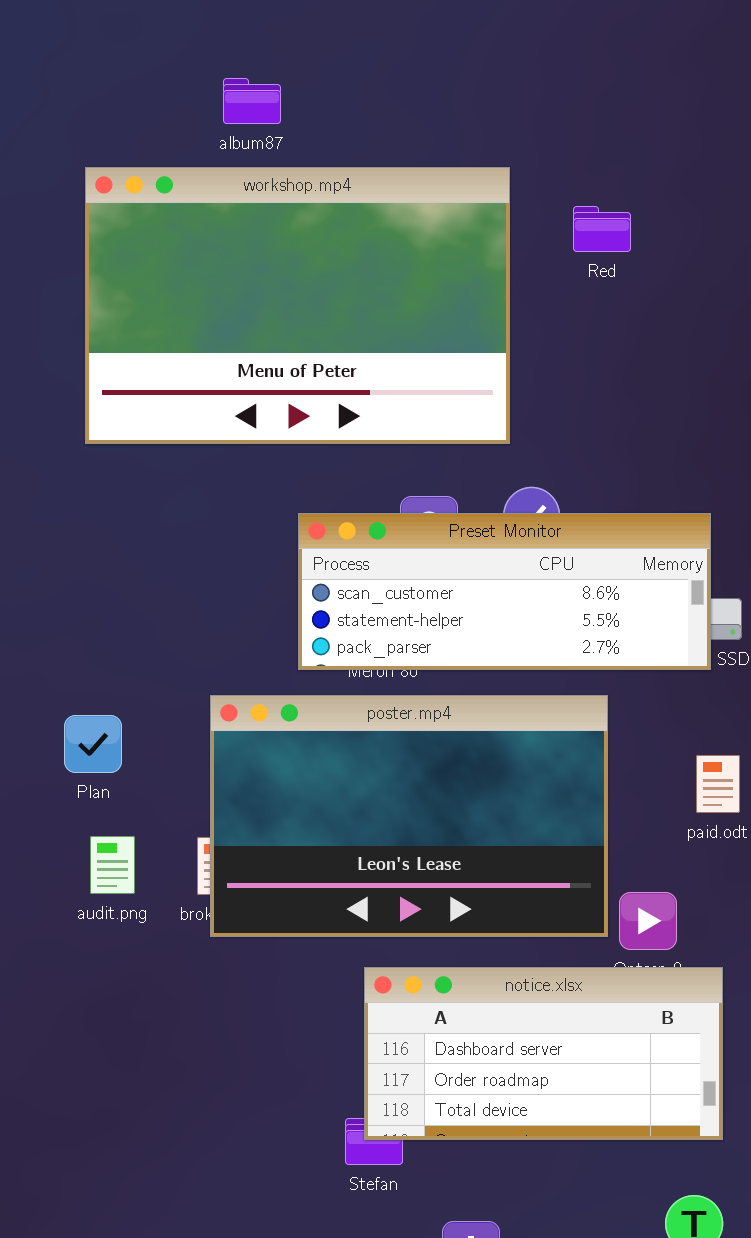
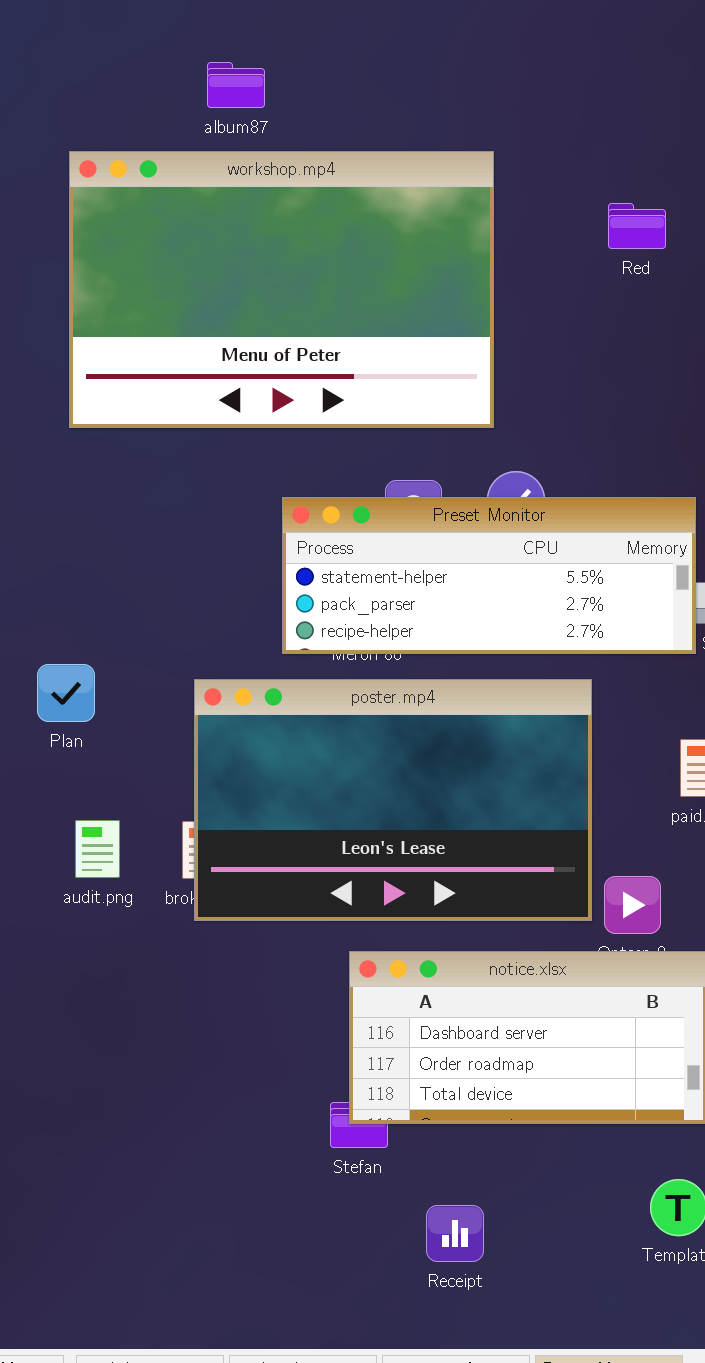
Red: [573,206,631,252] -> [608,203,666,249], moved
Preset Monitor: [298,513,711,670] -> [282,497,696,654], scrolled down 1 row
Plan: [64,715,122,773] -> [37,664,95,722], moved

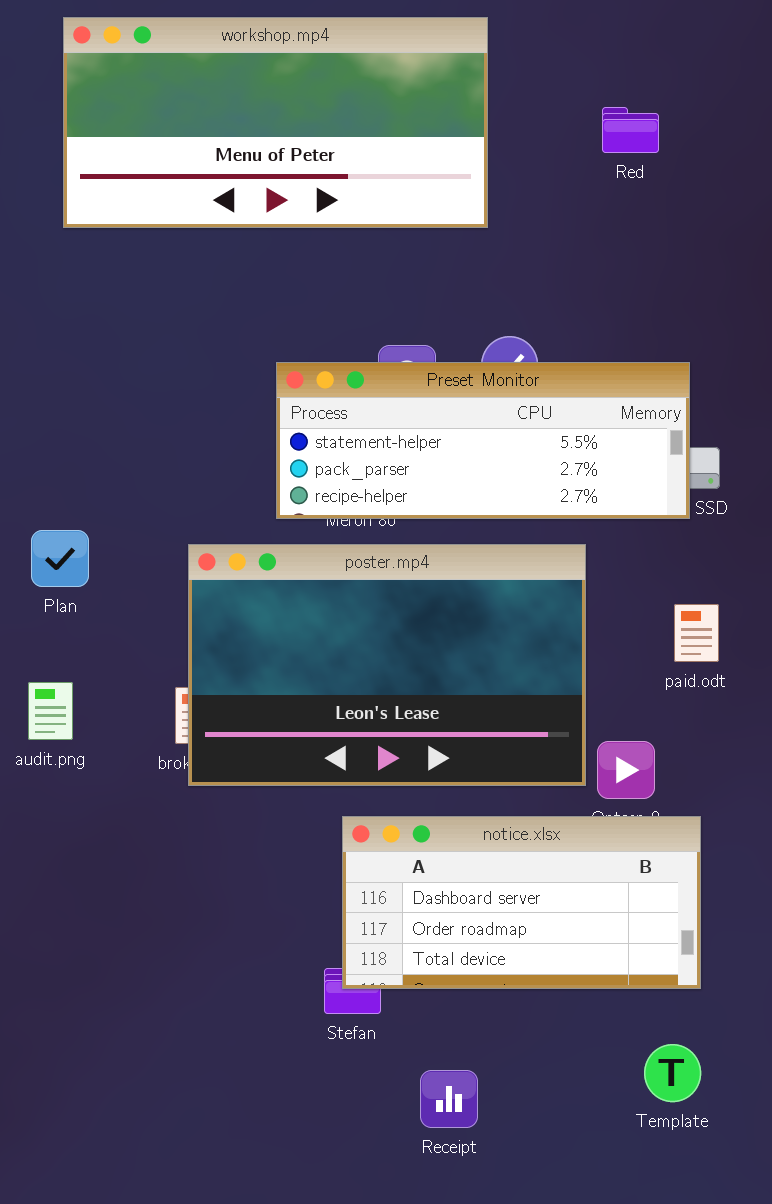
workshop.mp4: [69,151,494,428] -> [63,17,488,228], resized
Red: [608,203,666,249] -> [602,107,659,153], moved
audit.png: [75,820,120,878] -> [28,682,73,740], moved

